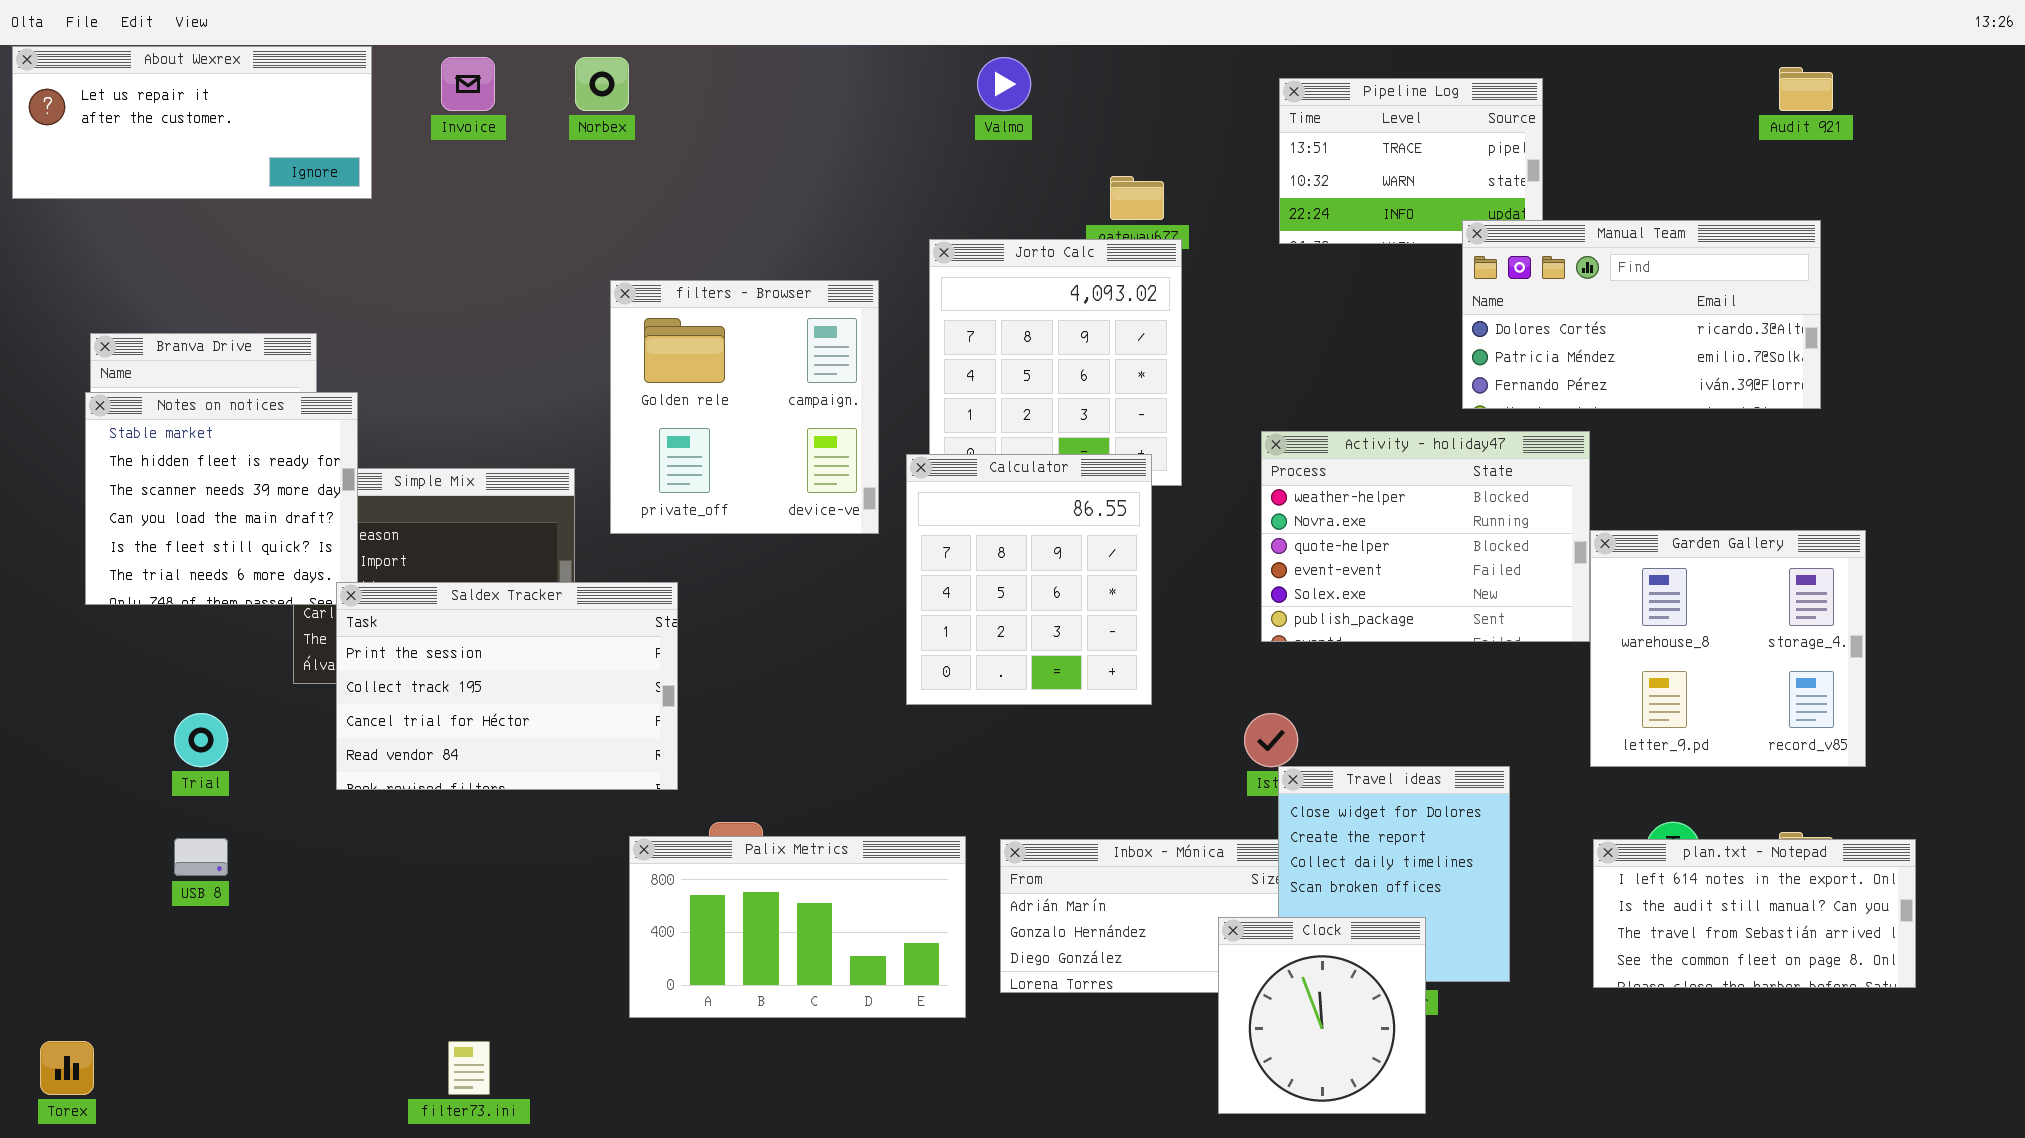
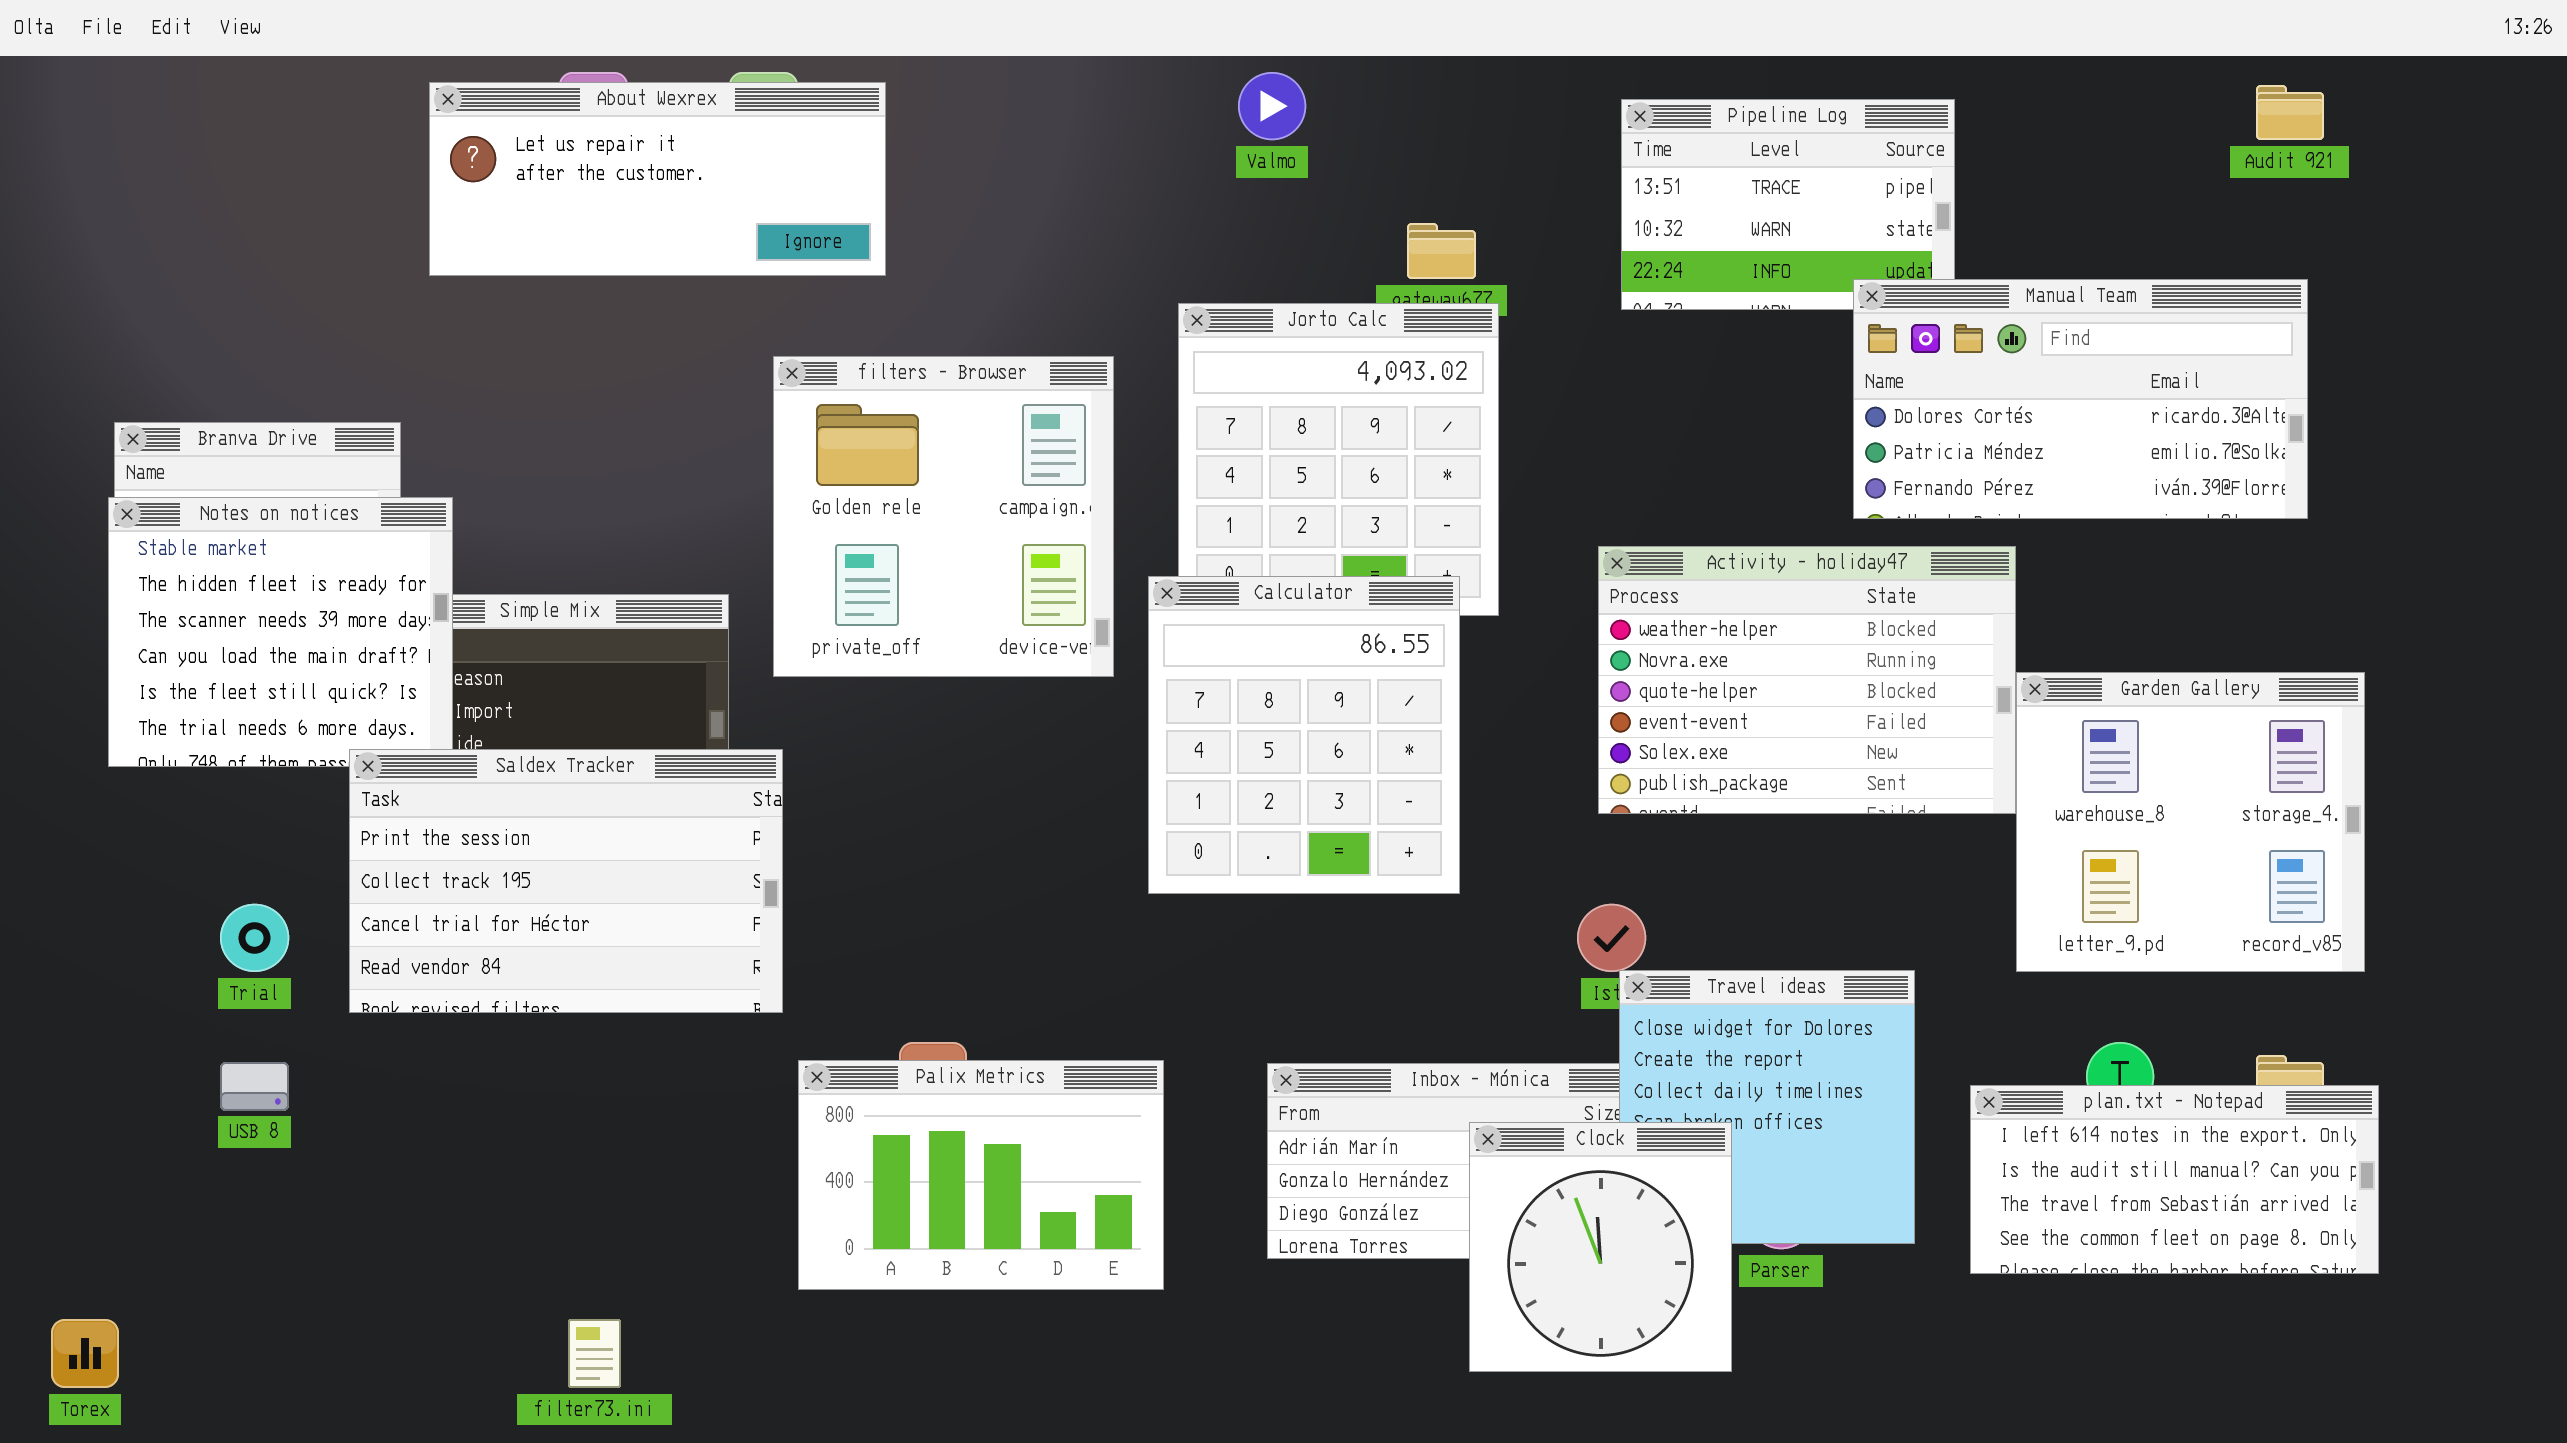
About Wexrex: [12,46,372,199] -> [429,82,886,276], moved
Saldex Tracker: [336,582,678,790] -> [349,749,783,1013], moved
Palix Metrics: [629,836,966,1018] -> [798,1060,1164,1290], resized
plan.txt - Notepad: [1593,839,1916,988] -> [1970,1085,2379,1274], moved
Clock: [1218,917,1426,1114] -> [1469,1122,1732,1372], moved

